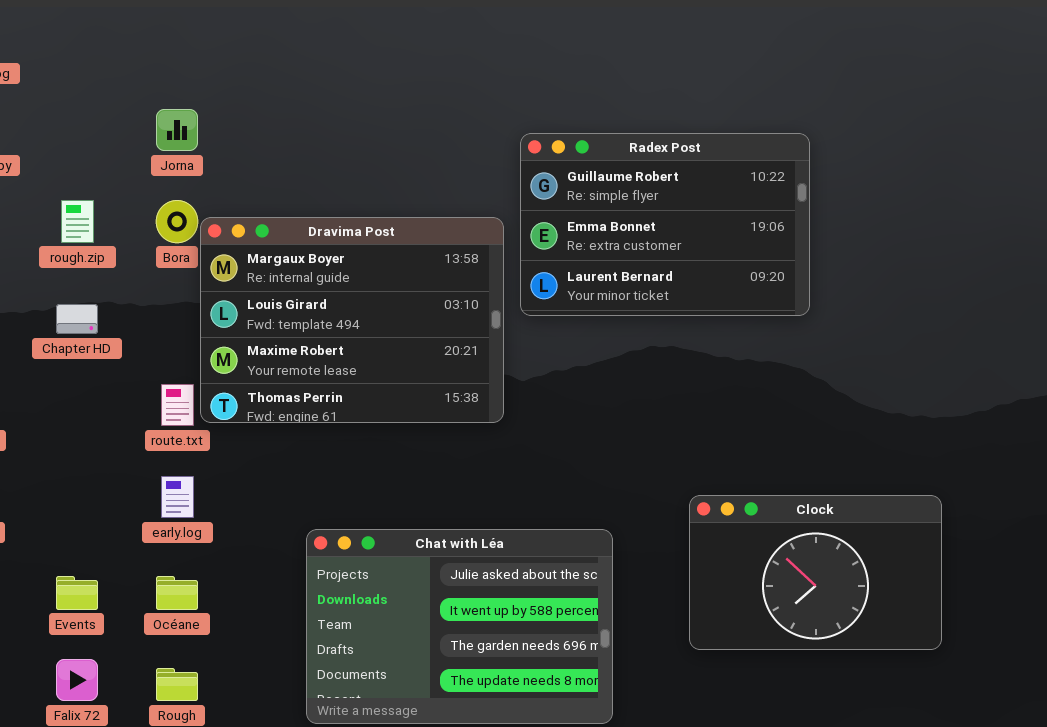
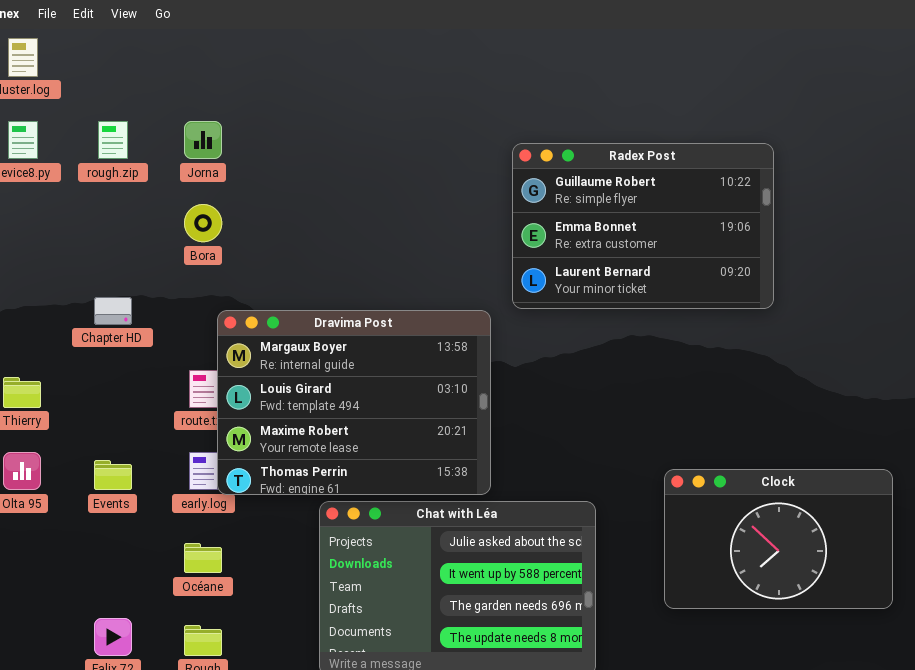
rough.zip: [61,200,94,243] -> [98,121,128,159], moved
Dravima Post: [200,217,504,423] -> [217,310,491,495], moved
Events: [56,576,98,610] -> [94,460,132,490], moved

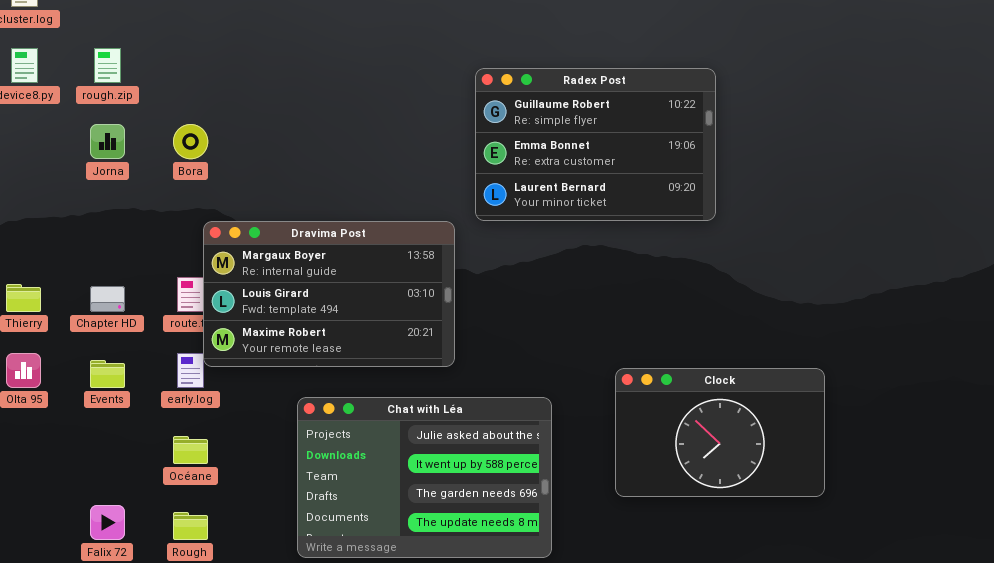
Jorna: [184,121,222,159] -> [90,124,125,159], moved
Chapter HD: [94,297,132,325] -> [90,286,125,312], moved
Dravima Post: [217,310,491,495] -> [203,221,455,367], resized

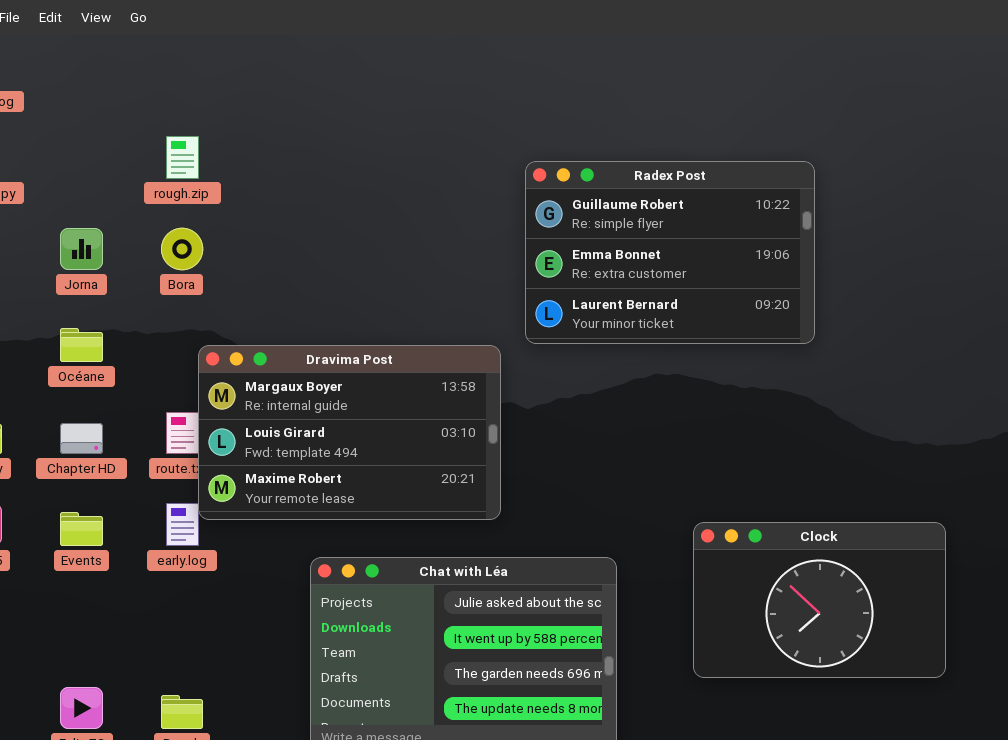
rough.zip: [94,48,121,83] -> [166,136,199,179], moved
Océane: [173,436,208,464] -> [60,328,103,362], moved

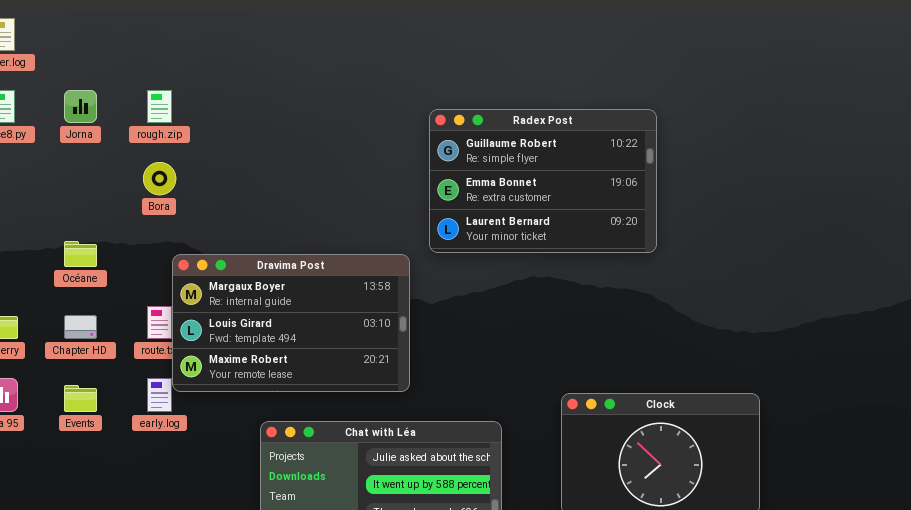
Jorna: [60,228,103,270] -> [64,90,97,123], moved

